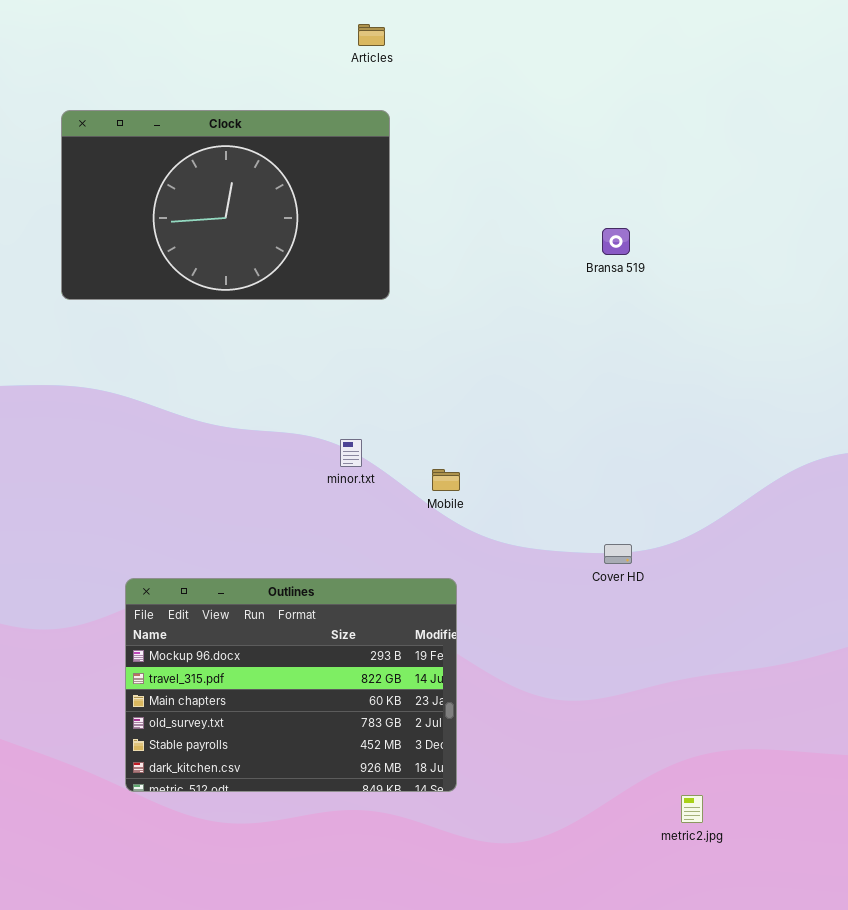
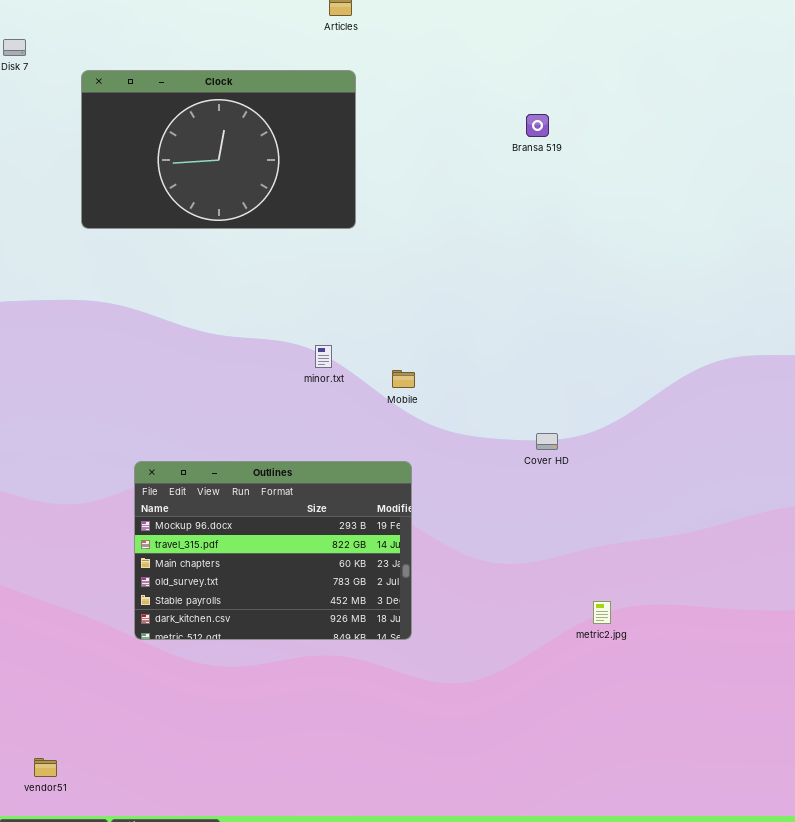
Bransa 519: [602,228,630,255] -> [526,114,549,137], moved
metric2.jpg: [681,795,703,823] -> [593,601,611,624], moved

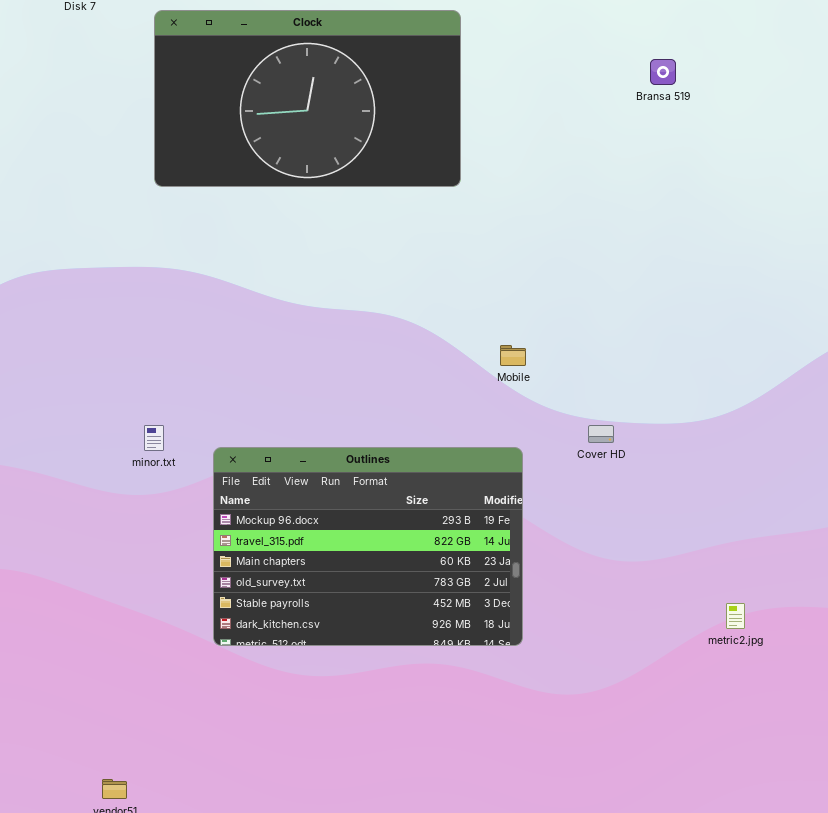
minor.txt: [315,345,332,368] -> [144,425,164,451], moved
Cover HD: [536,433,558,450] -> [588,425,614,443], moved

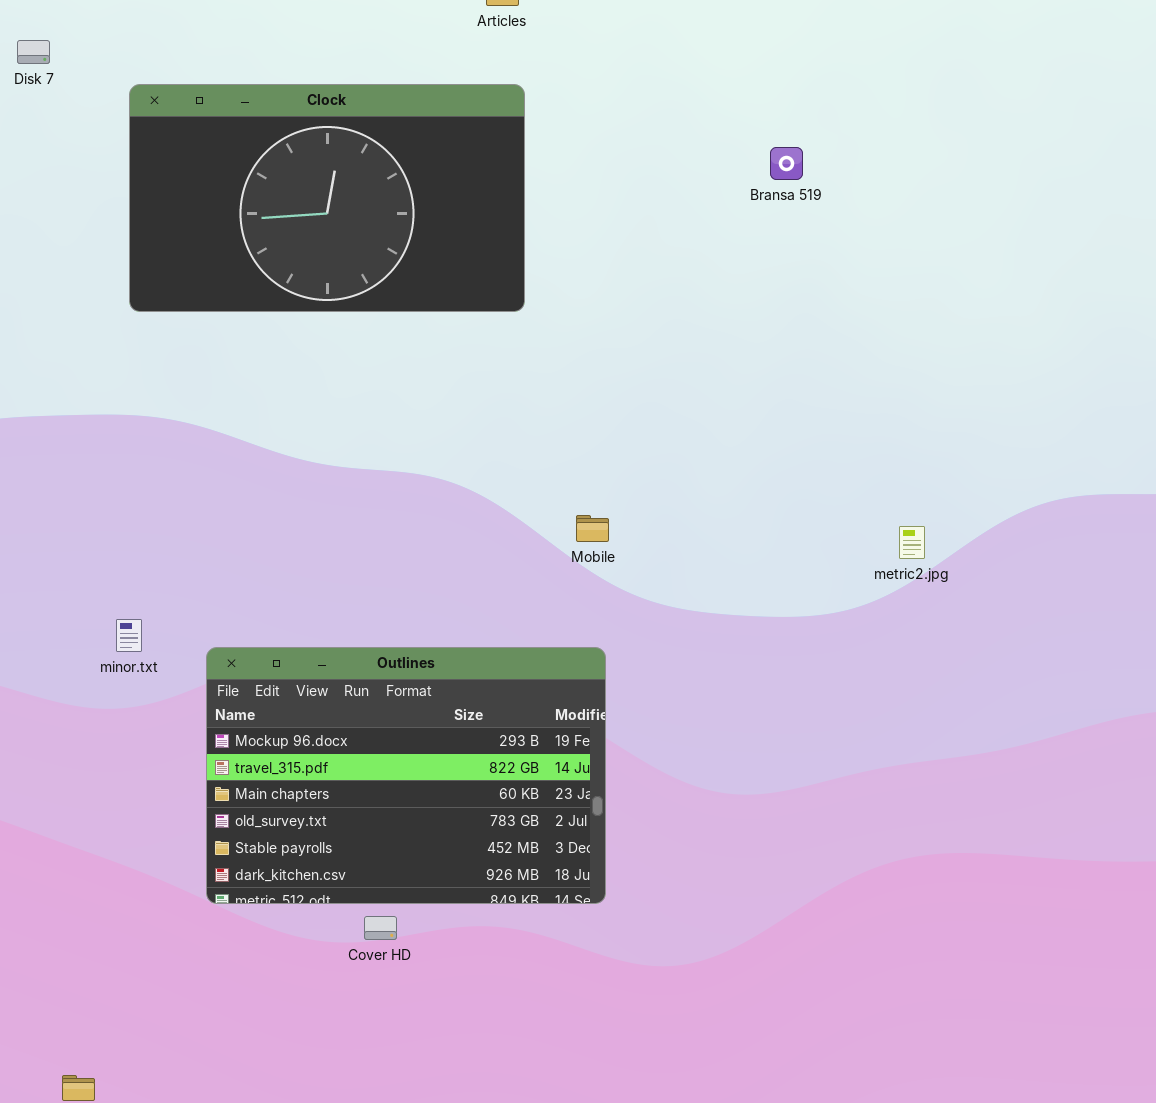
Cover HD: [588,425,614,443] -> [364,916,397,940], moved
metric2.jpg: [726,603,745,629] -> [899,526,925,559], moved

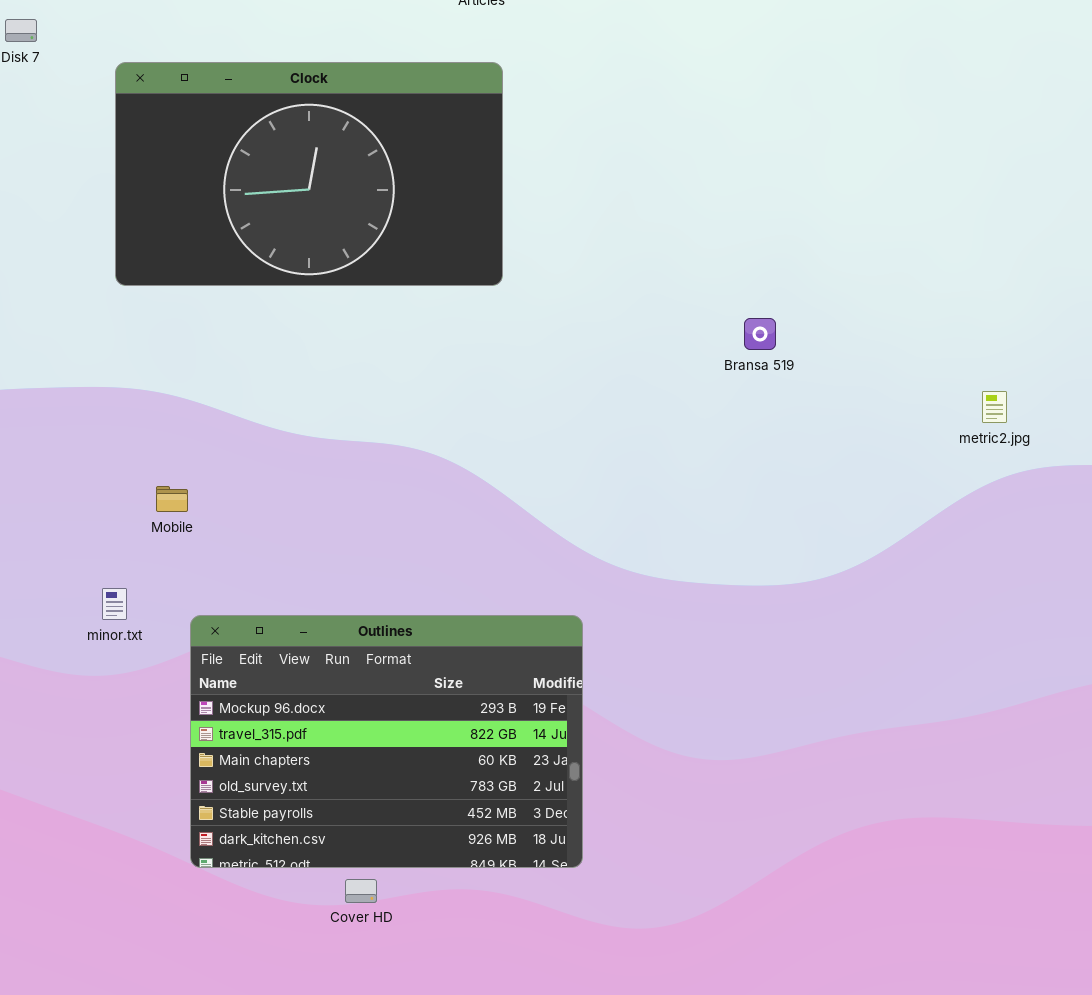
Bransa 519: [770,147,803,180] -> [744,318,776,350], moved
Mobile: [576,515,609,542] -> [156,486,188,512], moved
metric2.jpg: [899,526,925,559] -> [982,391,1007,423], moved

